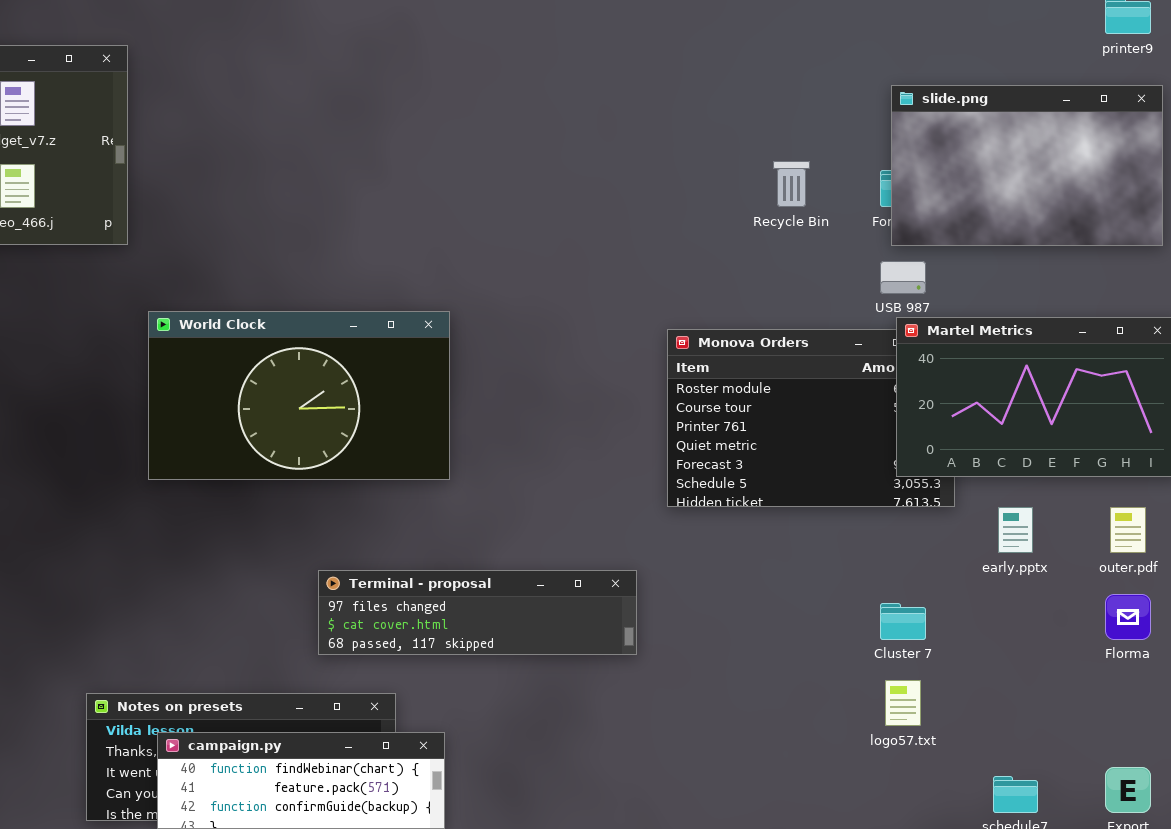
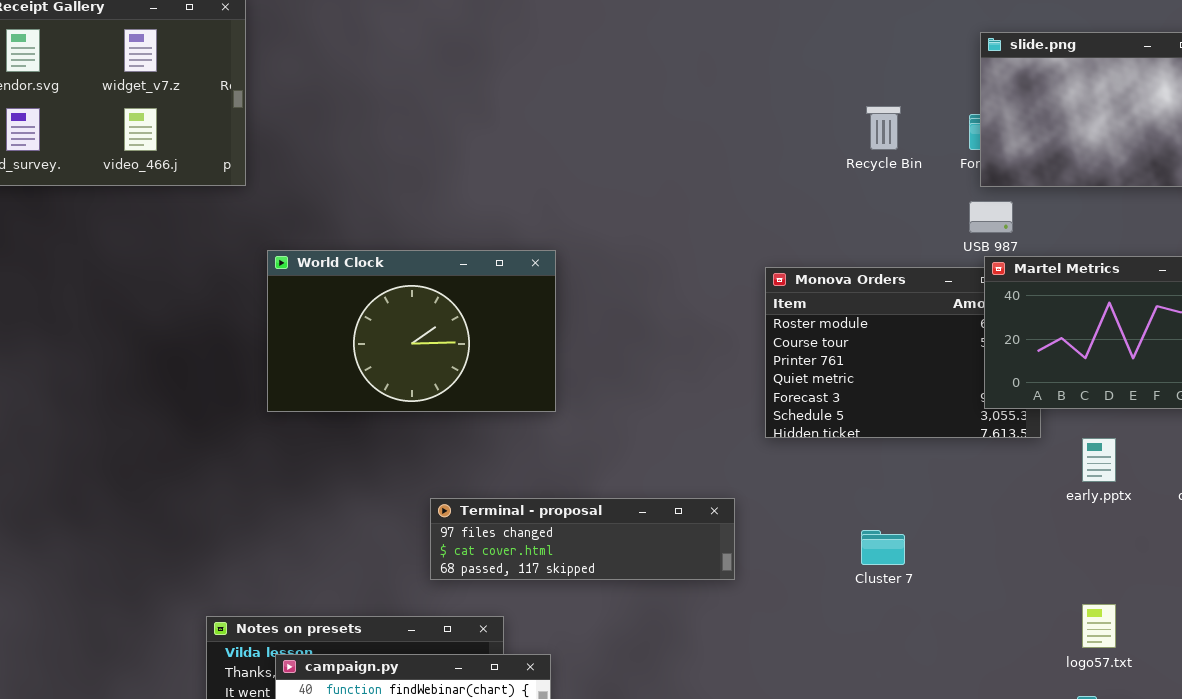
Cluster 7: [880,603,926,640] -> [861,530,905,565], moved
logo57.txt: [885,680,921,726] -> [1082,604,1116,648], moved

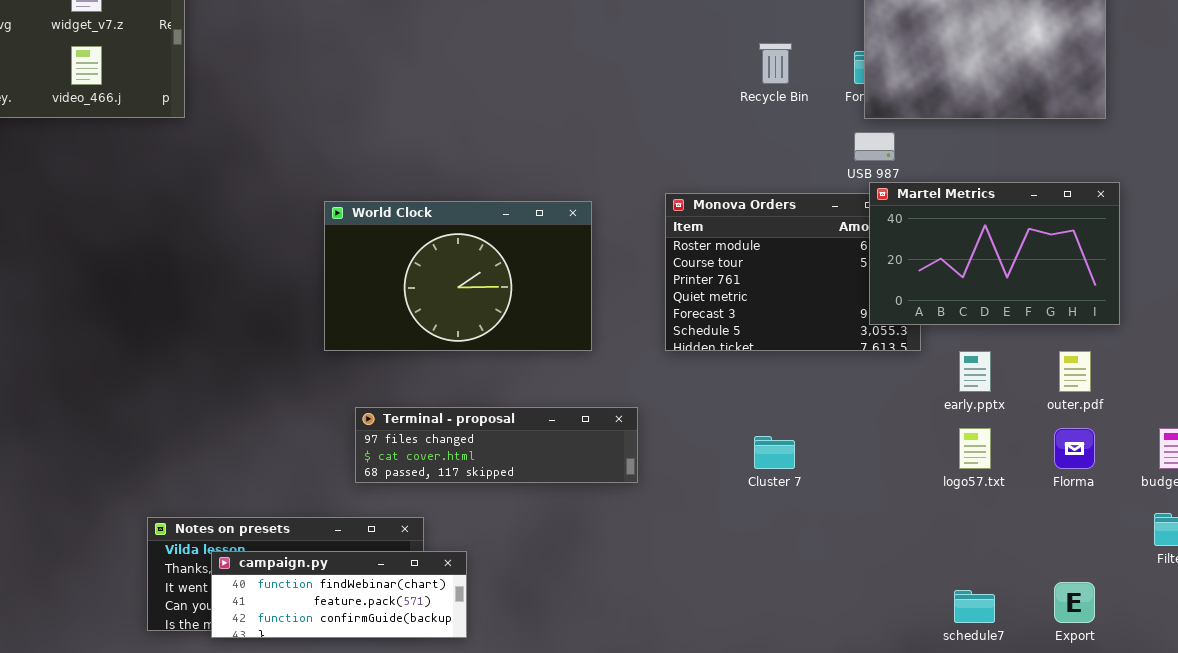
World Clock: [267,250,556,412] -> [324,201,592,351], moved
logo57.txt: [1082,604,1116,648] -> [959,428,991,469], moved

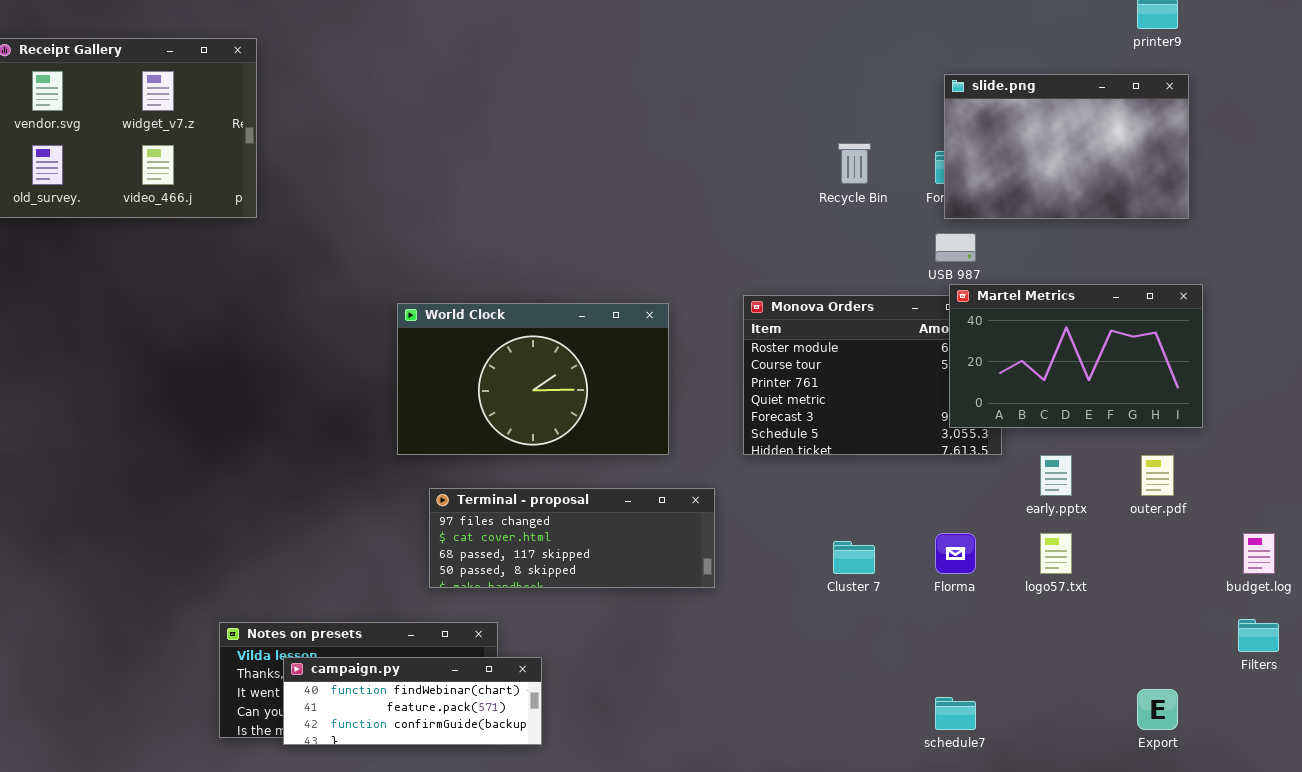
Terminal - proposal: [355,407,638,483] -> [429,488,715,588], resized
Florma: [1054,428,1095,469] -> [935,533,976,574], moved
schedule7: [954,590,995,623] -> [935,697,976,730], moved

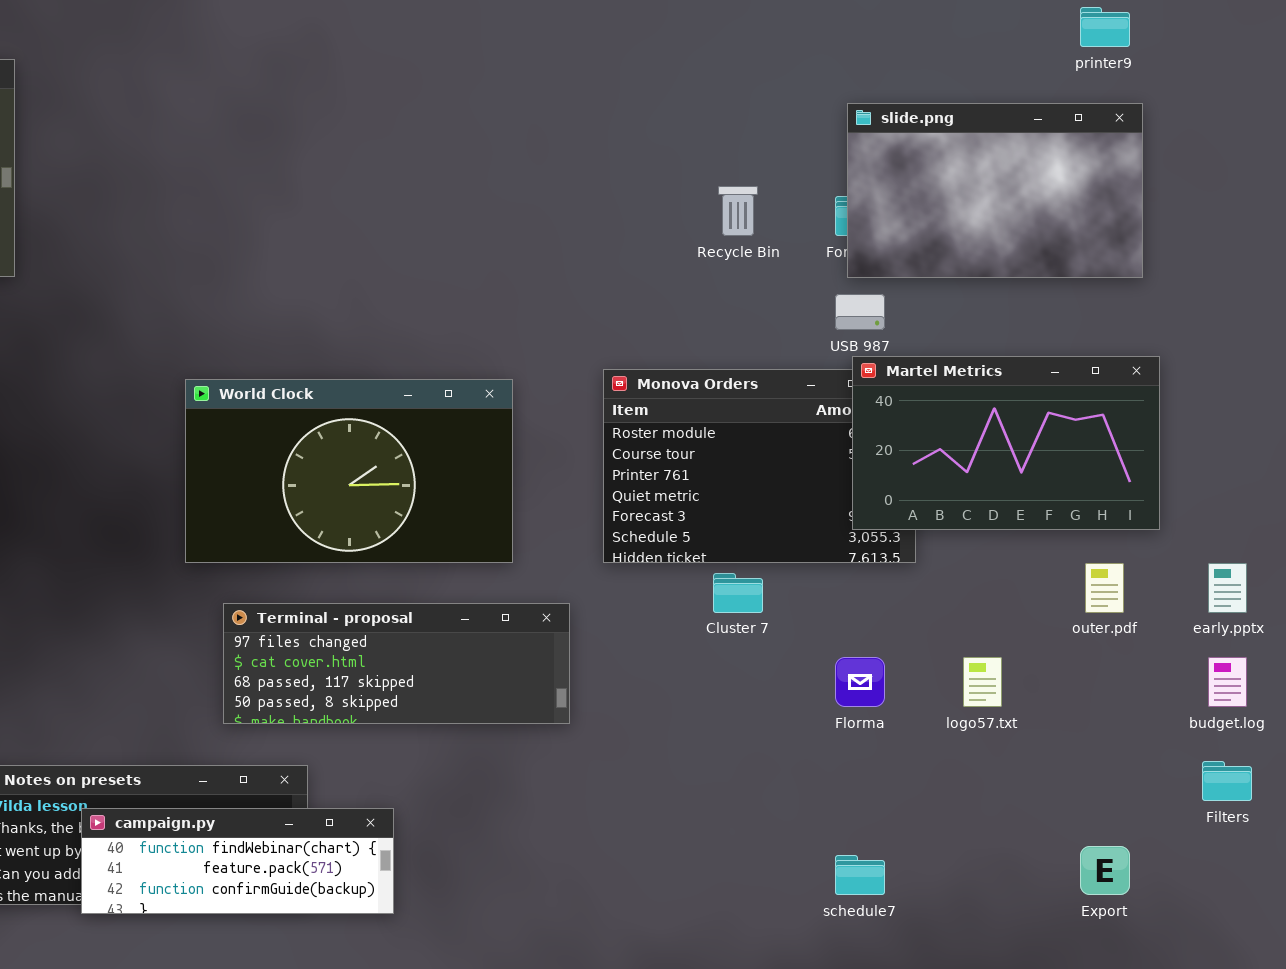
early.pptx: [1040,455,1072,496] -> [1208,563,1247,613], moved
Cluster 7: [833,541,875,574] -> [713,573,763,613], moved
campaign.py: [283,657,542,745] -> [81,808,394,914], moved

